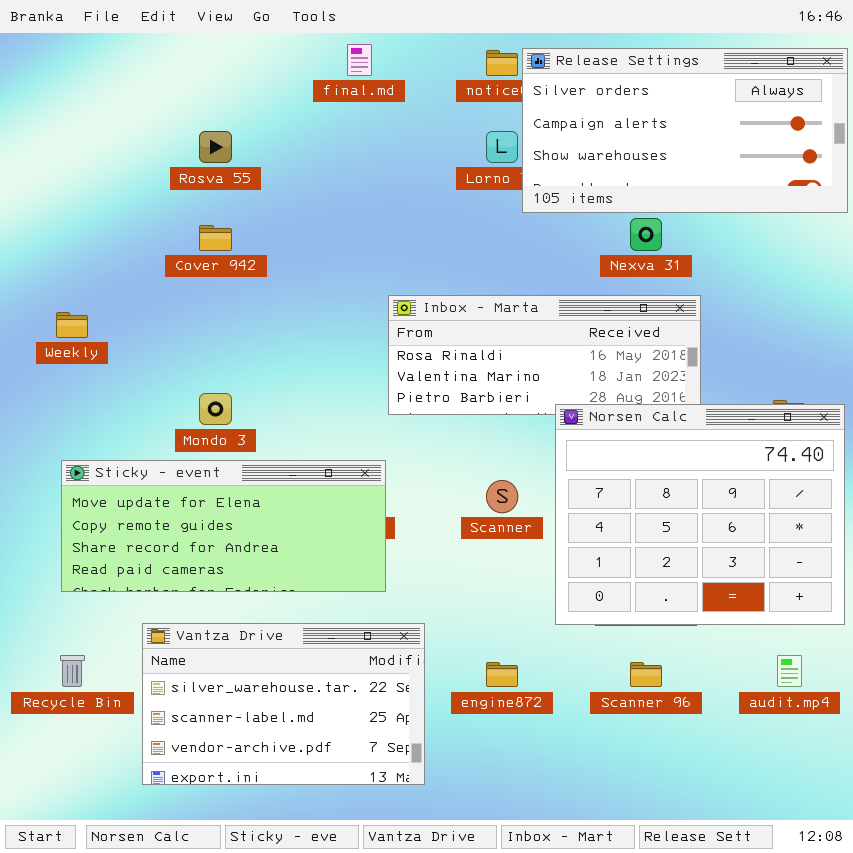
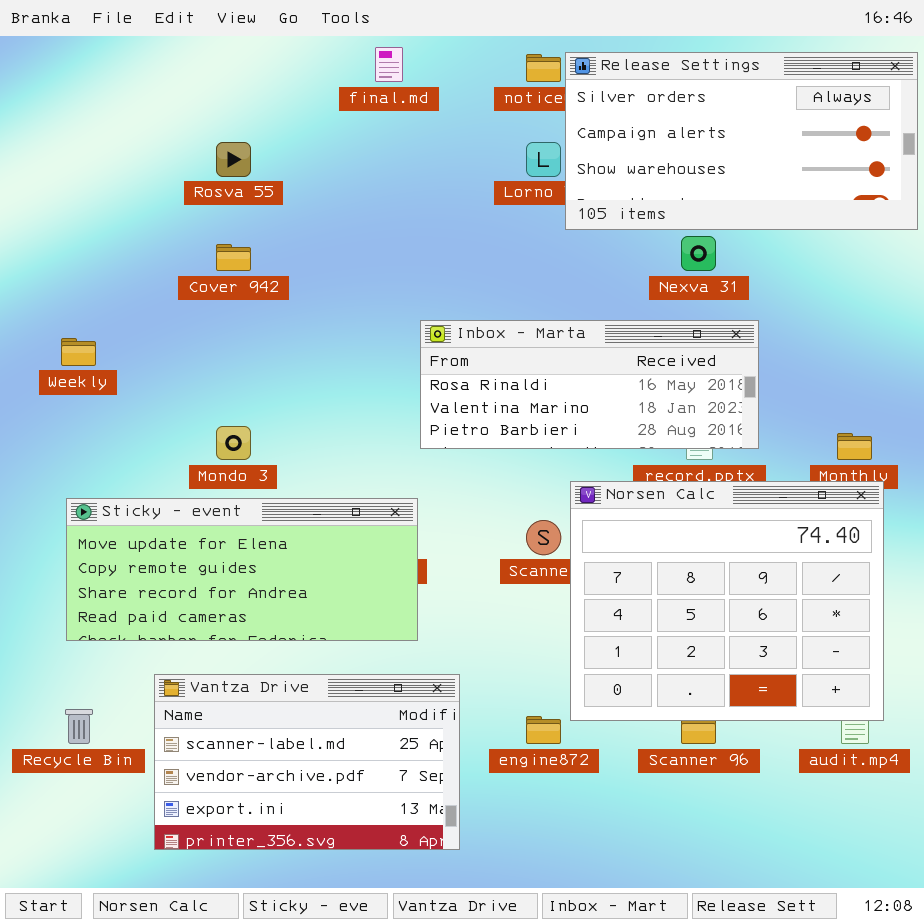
Norsen Calc: [555,404,845,625] -> [570,481,884,721], moved
Vantza Drive: [142,623,425,785] -> [154,674,460,850], scrolled down 1 row

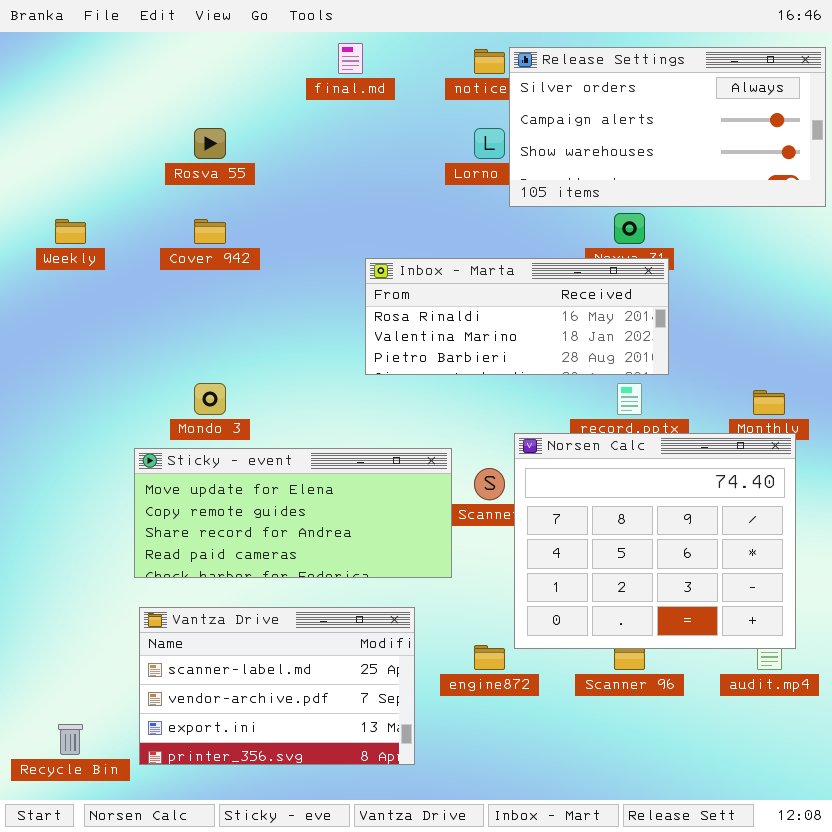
Inbox - Marta: [420,320,759,449] -> [365,258,669,375], moved
Weekly: [61,338,96,366] -> [55,219,86,244], moved
Sticky - event: [66,498,418,641] -> [134,448,452,578], moved
Recycle Bin: [65,709,93,744] -> [58,724,83,755], moved

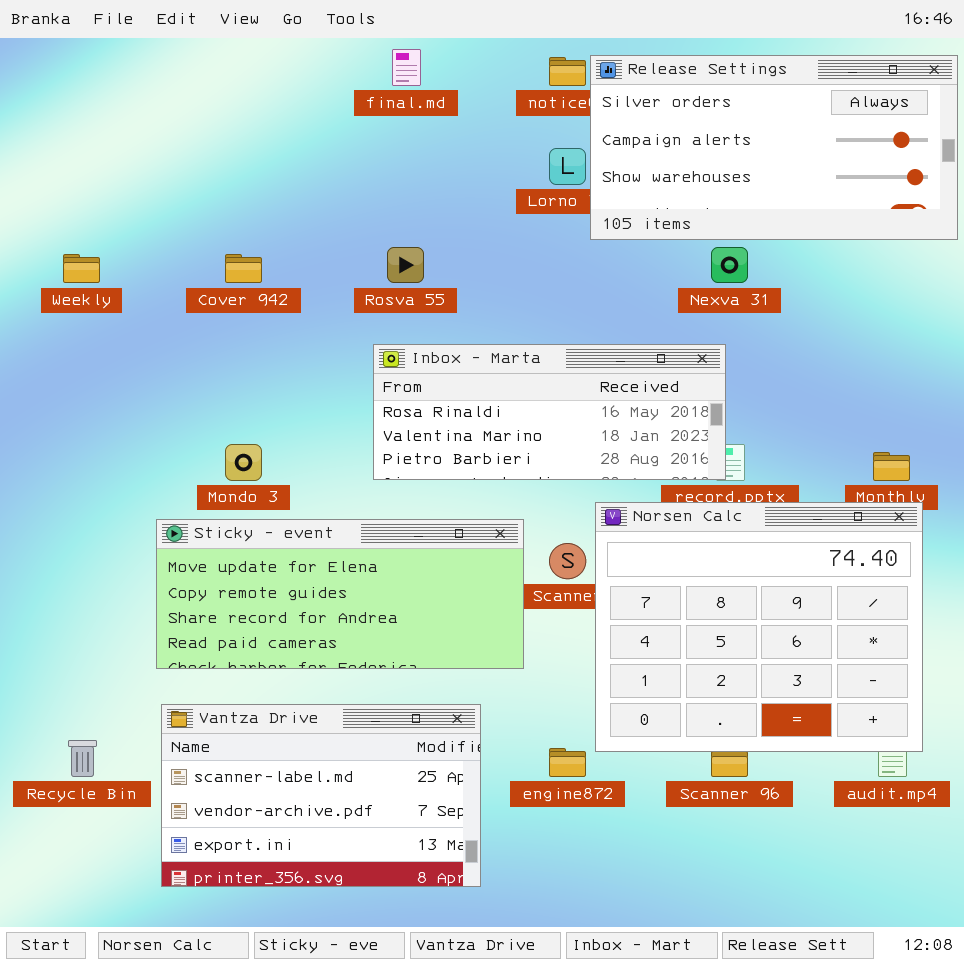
Rosva 55: [194,128,226,159] -> [387,247,424,283], moved
Inbox - Marta: [365,258,669,375] -> [373,344,726,480], moved
Recycle Bin: [58,724,83,755] -> [68,740,97,777], moved

